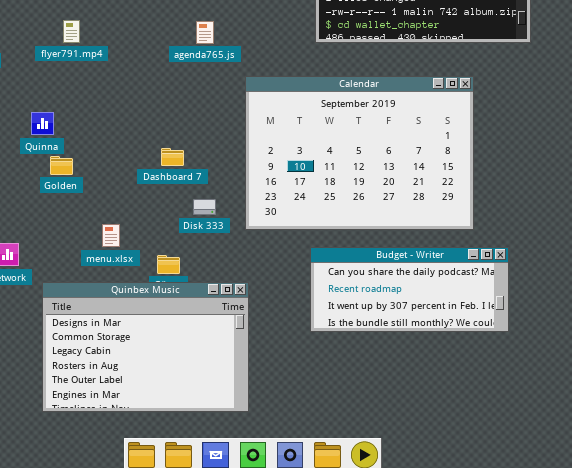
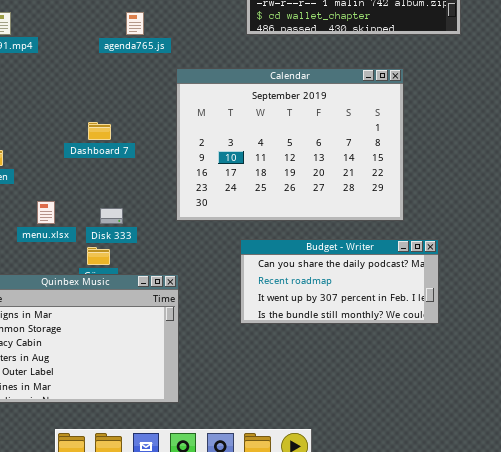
Dashboard 7: [161,148,184,166] -> [88,122,111,140], moved
Disk 333: [193,199,216,215] -> [100,208,123,224], moved
menu.xlsx: [102,224,120,247] -> [37,201,55,224], moved

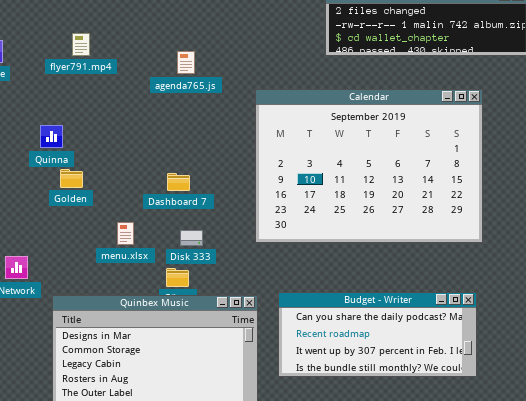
agenda765.js: [126,12,144,35] -> [177,51,195,74], moved
Dashboard 7: [88,122,111,140] -> [167,173,190,191], moved
Budget - Writer: [240,239,439,324] -> [278,292,477,377], moved

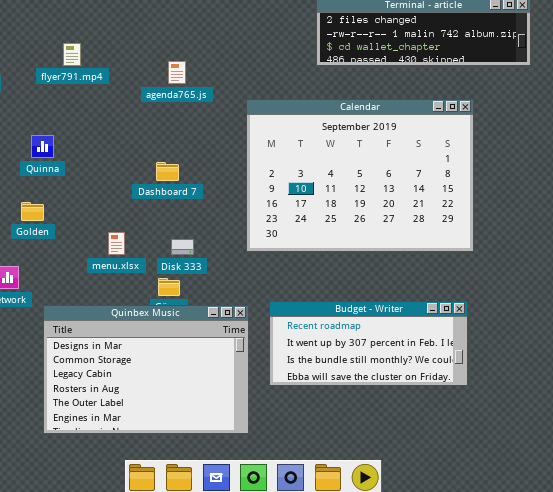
Golden: [60,169,83,188] -> [21,202,44,221], moved
Dashboard 7: [167,173,190,191] -> [156,162,179,181], moved
Budget - Writer: [278,292,477,377] -> [269,301,468,386], scrolled down 1 row

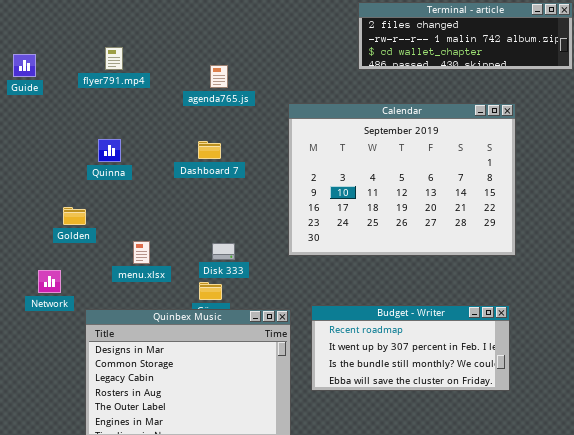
Quinna: [31,135,54,158] -> [98,139,121,162], moved
Dashboard 7: [156,162,179,181] -> [198,141,221,159], moved
menu.xlsx: [108,232,125,255] -> [133,241,150,264], moved

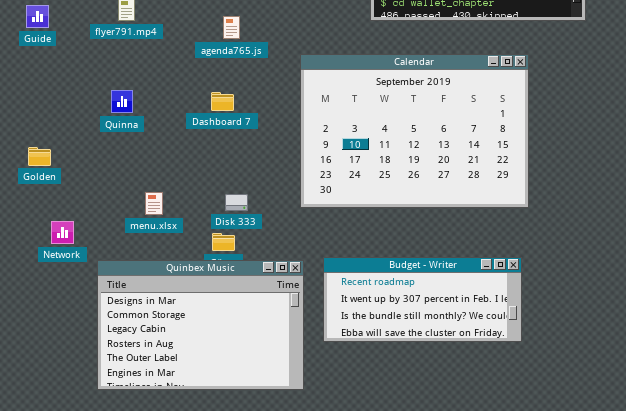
Golden: [63,207,86,225] -> [28,147,51,166], moved

